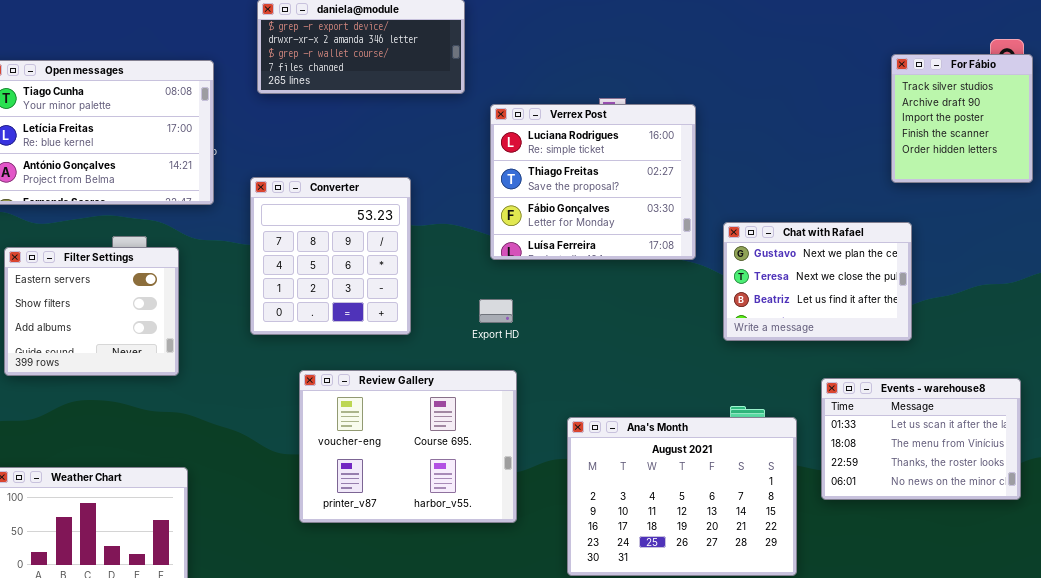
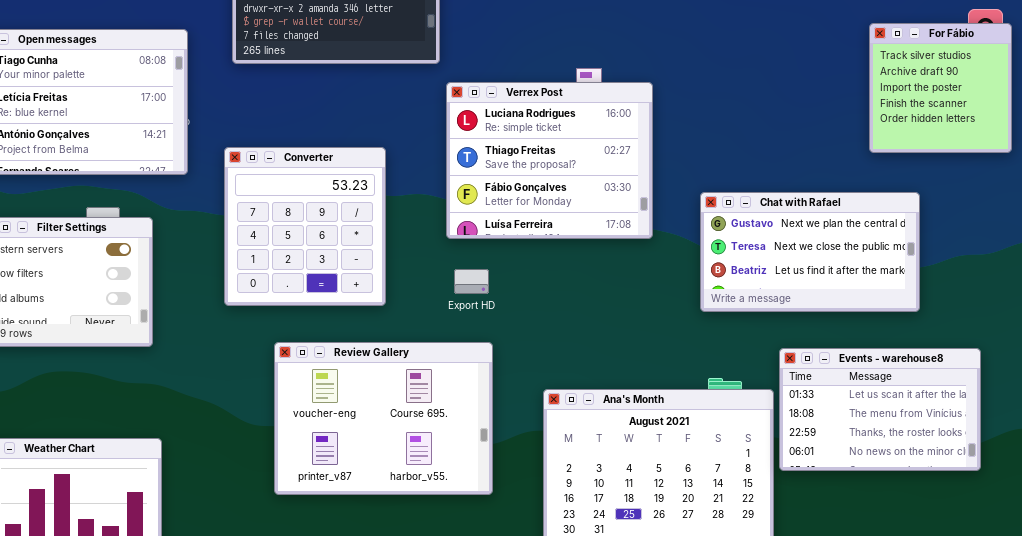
Verrex Post: [490,104,696,260] -> [446,82,653,239], moved
Chat with Rafael: [723,222,912,341] -> [700,192,920,312], resized
Events - warehouse8: [821,378,1021,500] -> [779,348,981,471], moved

